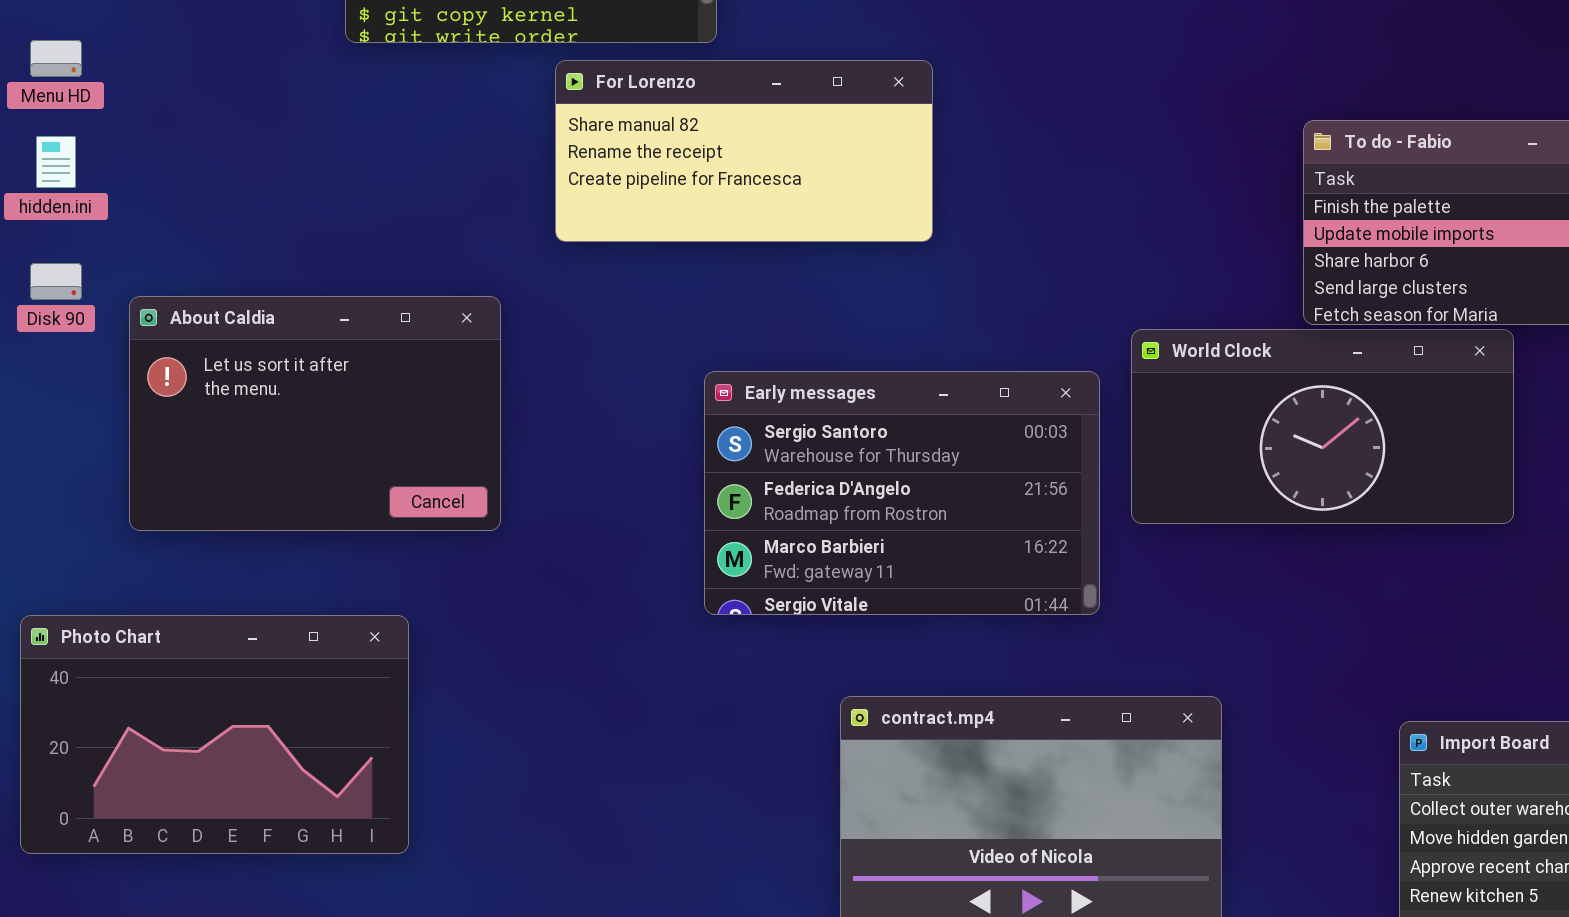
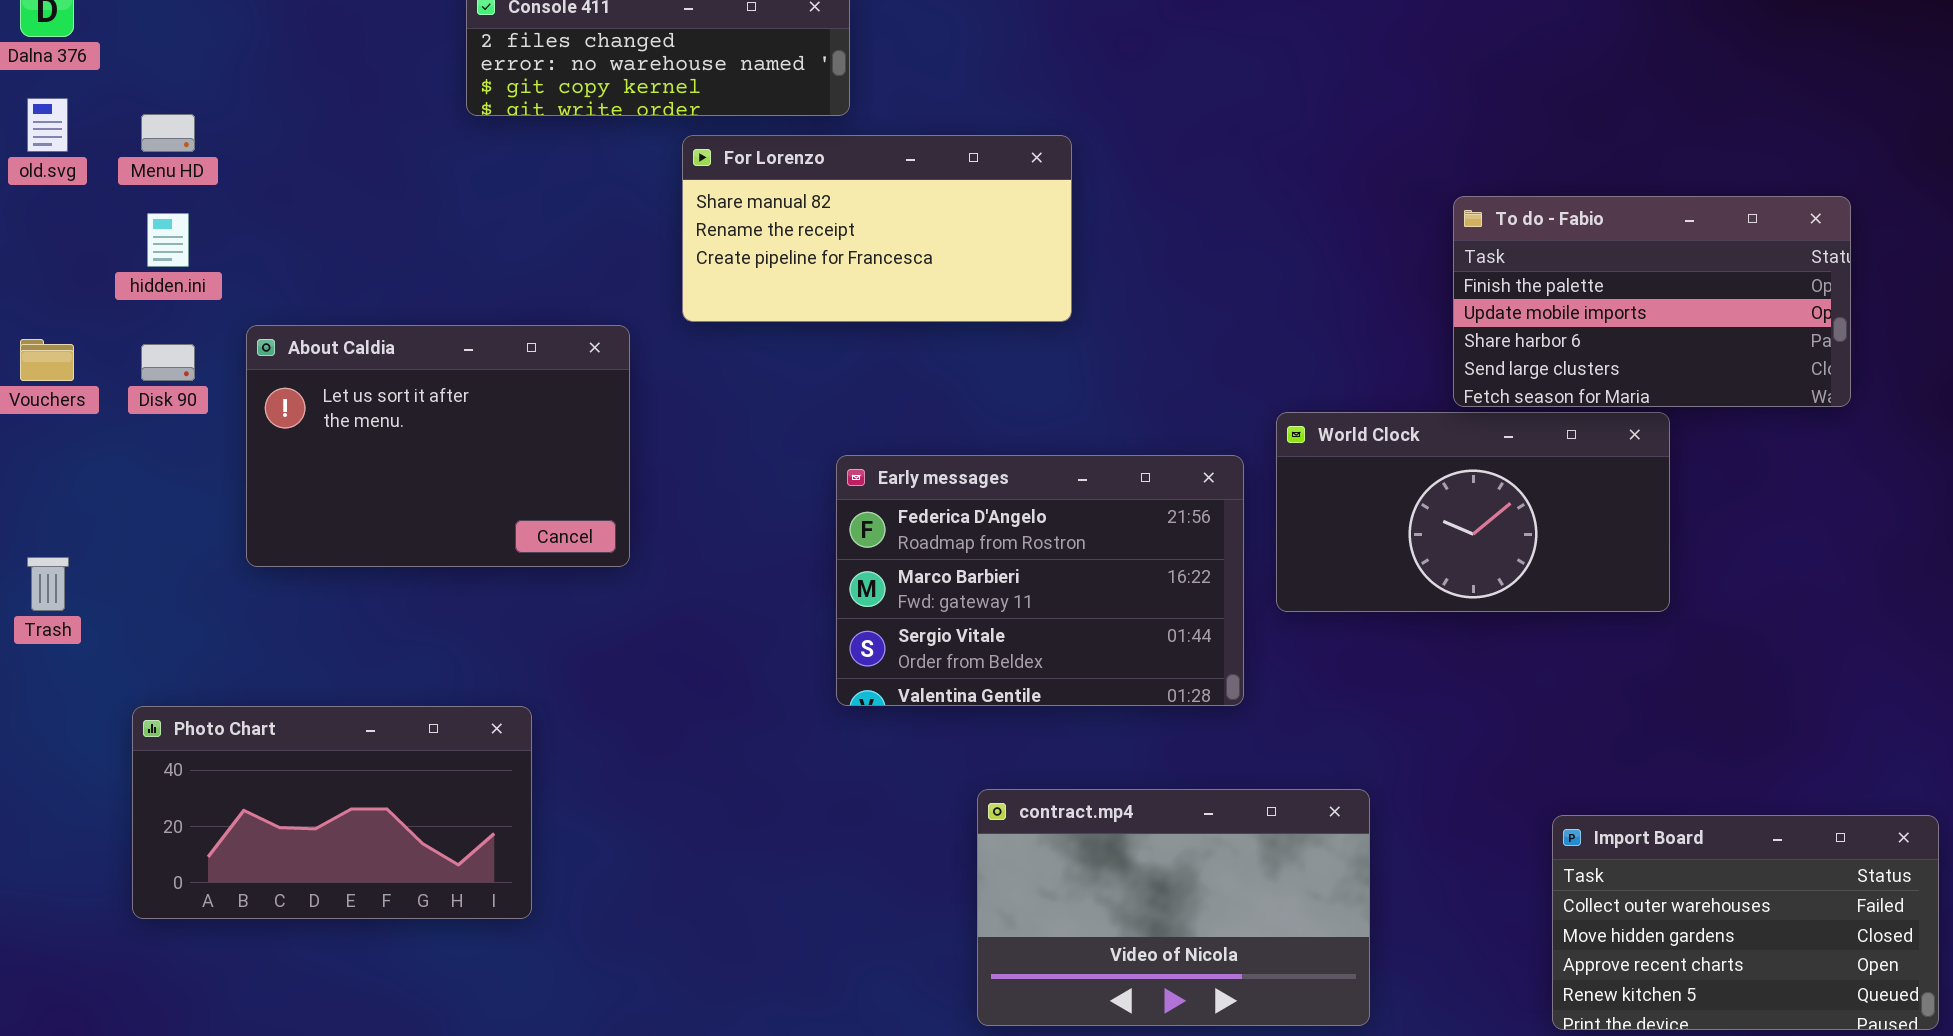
About Caldia: [129,296,501,531] -> [246,325,630,567], moved
Early messages: [704,371,1100,615] -> [836,455,1244,706], scrolled down 1 row
Photo Chart: [20,615,409,854] -> [132,706,532,919], resized

